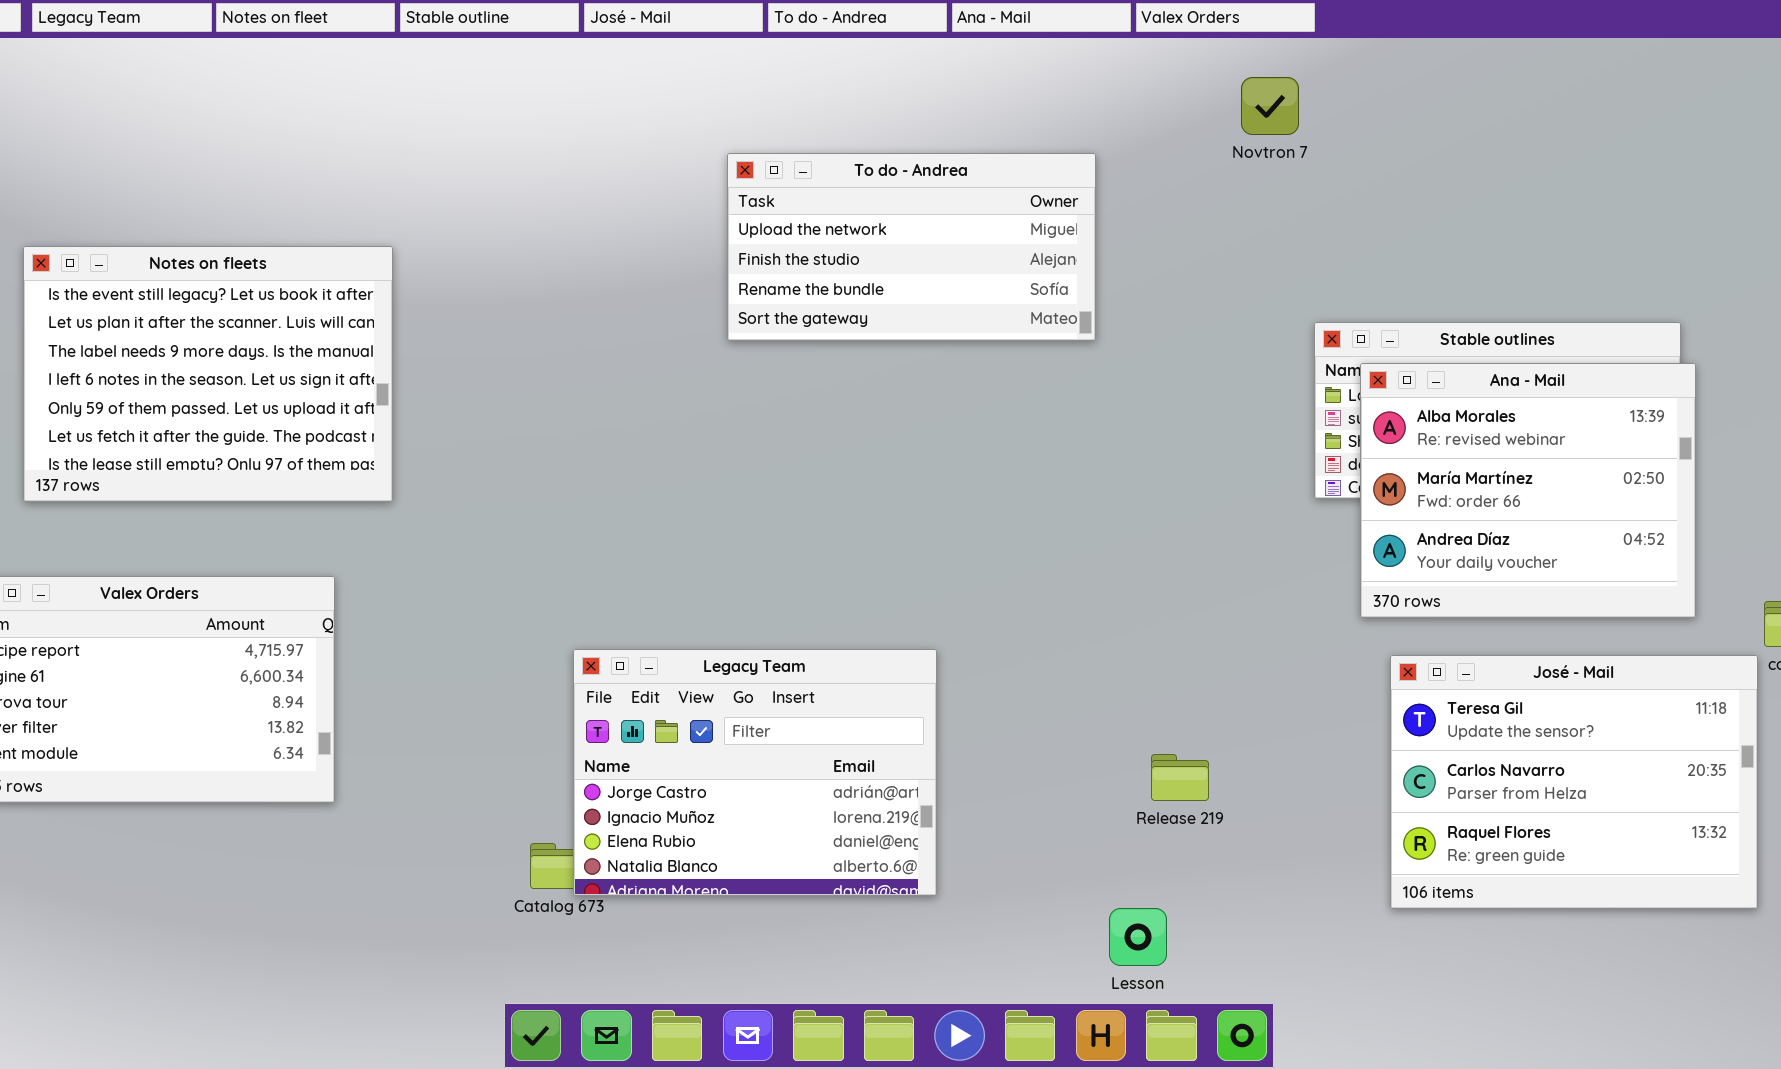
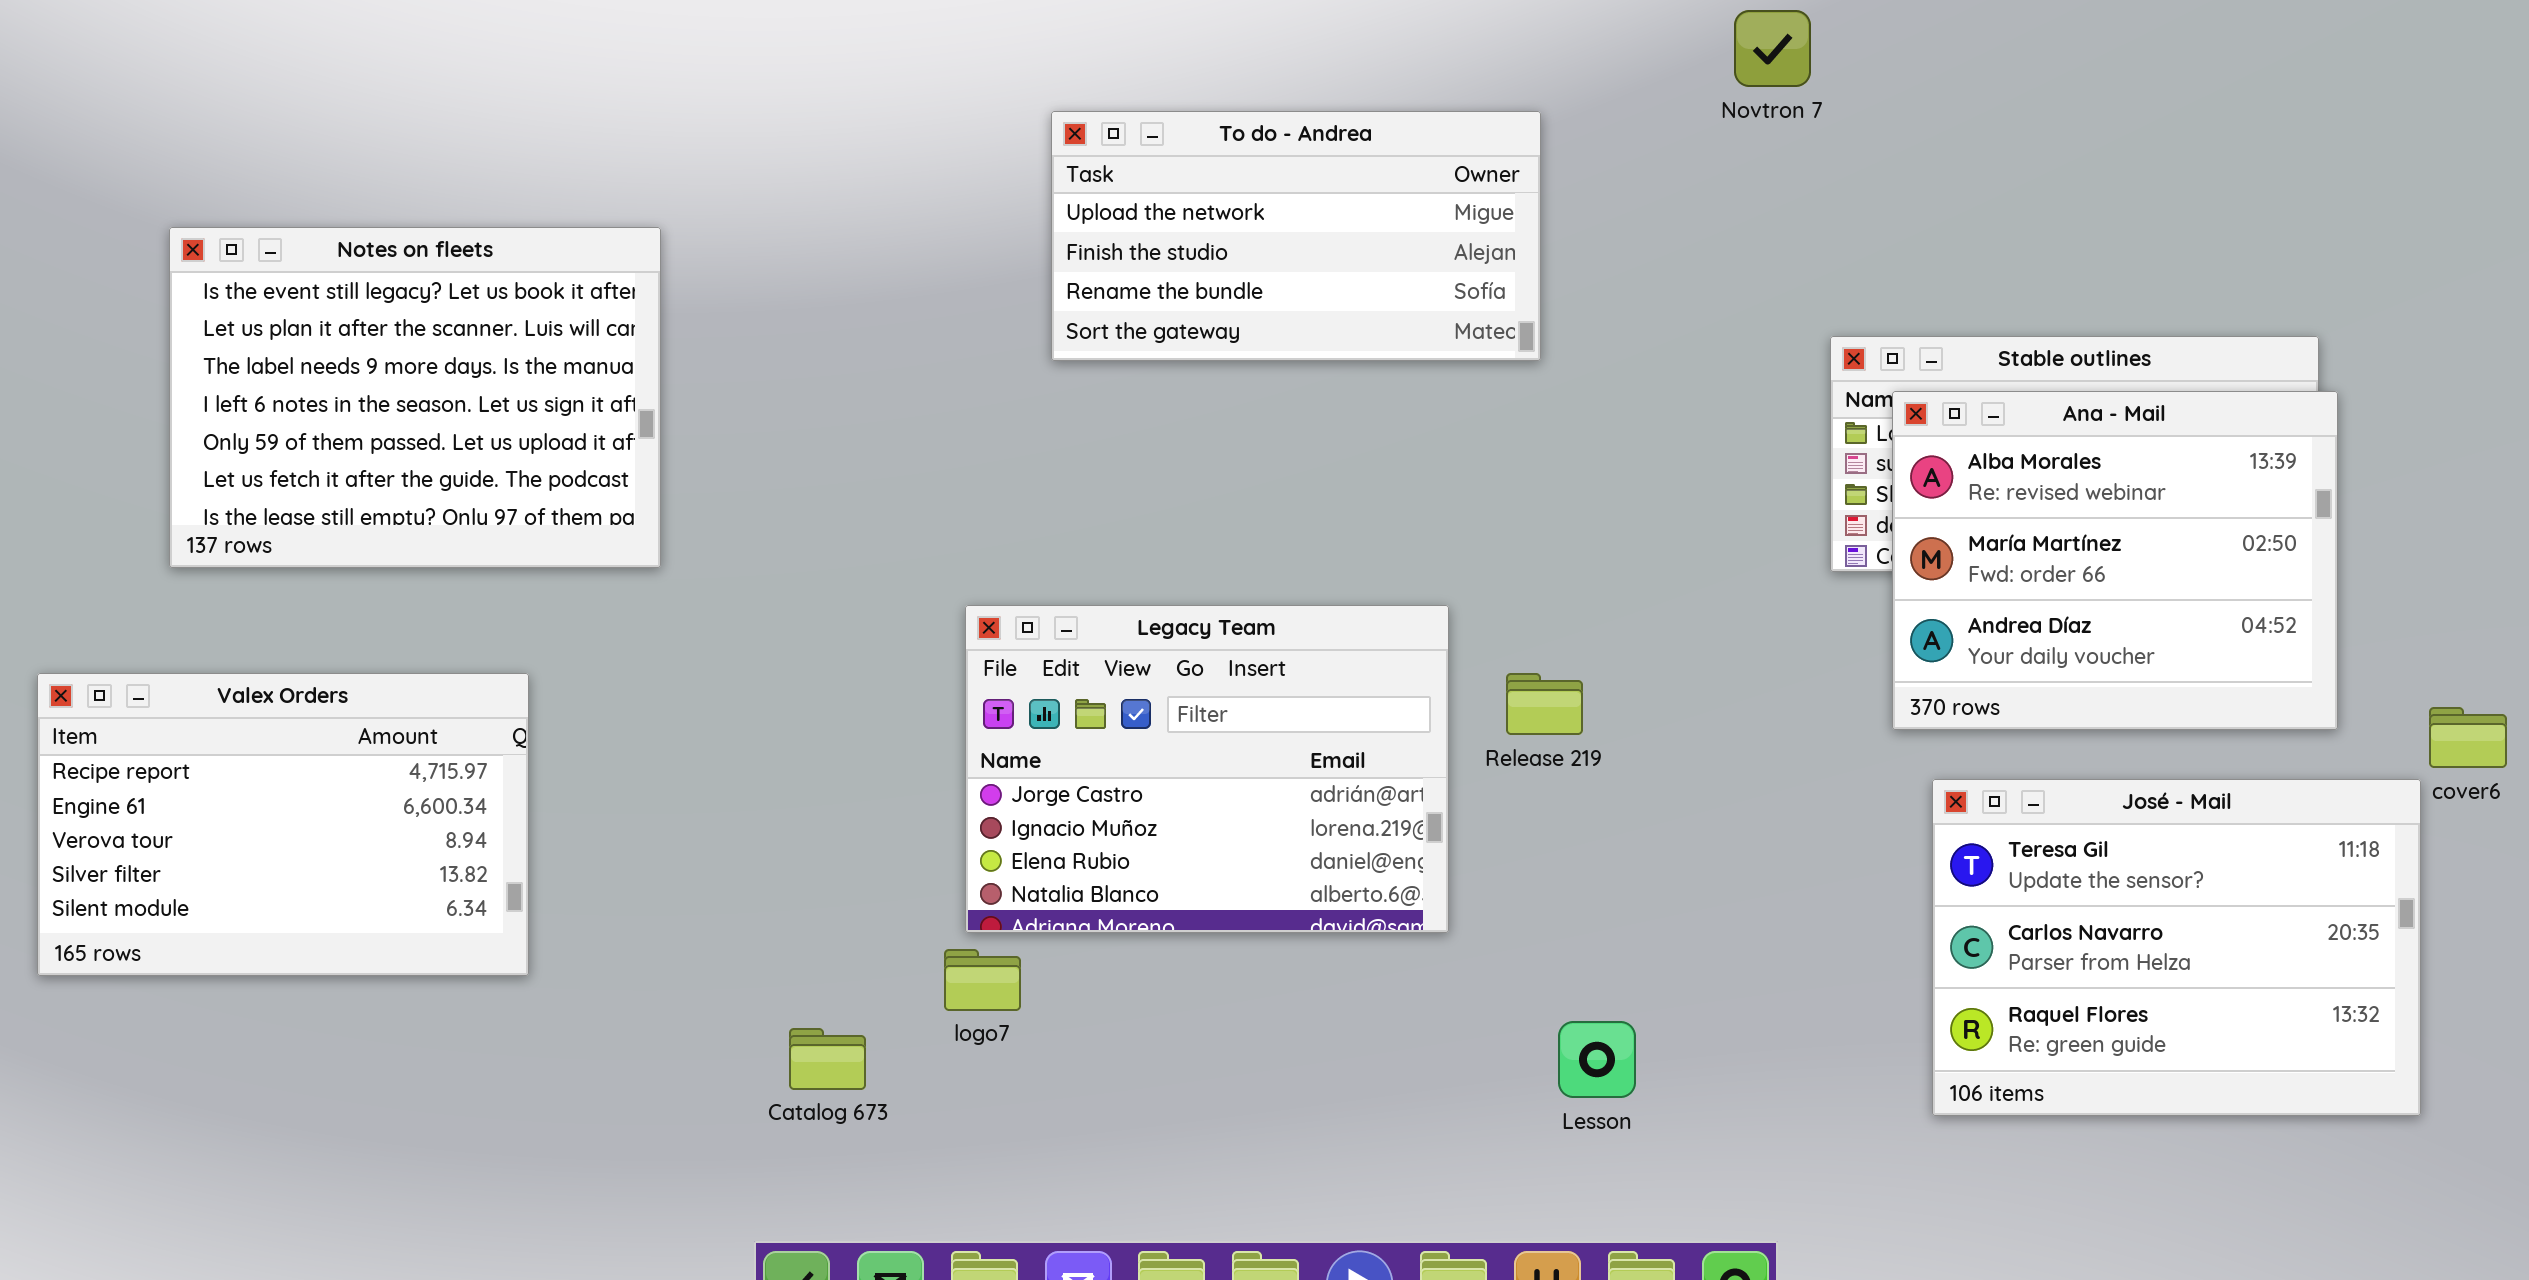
Notes on fleets: [23,246,393,502] -> [169,227,661,568], moved
Legacy Team: [573,649,937,896] -> [965,605,1449,933], moved
Release 219: [1151,754,1209,801] -> [1506,673,1583,735], moved
Lesson: [1109,908,1167,966] -> [1558,1021,1636,1098], moved

